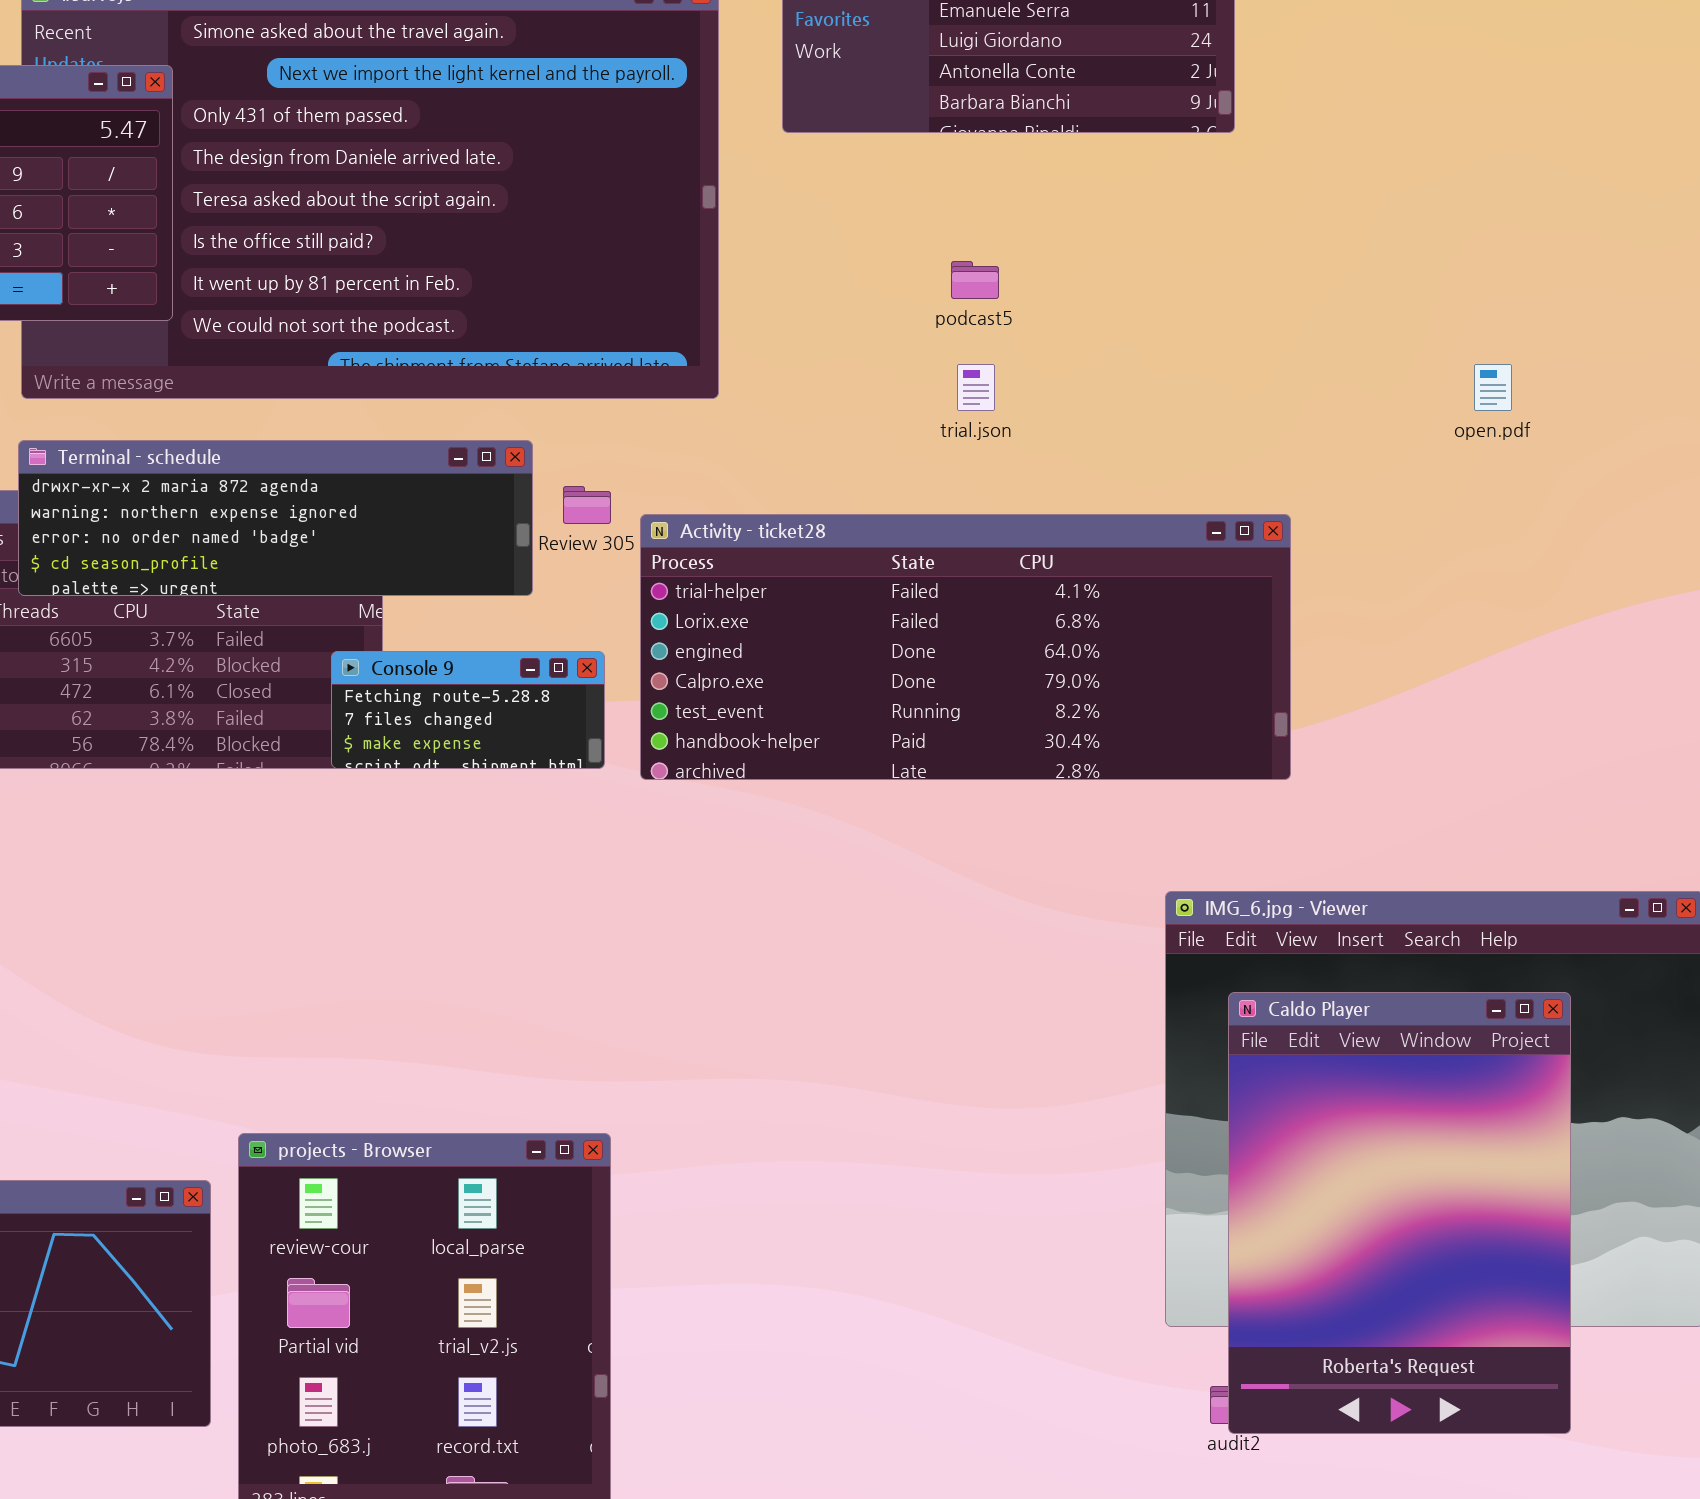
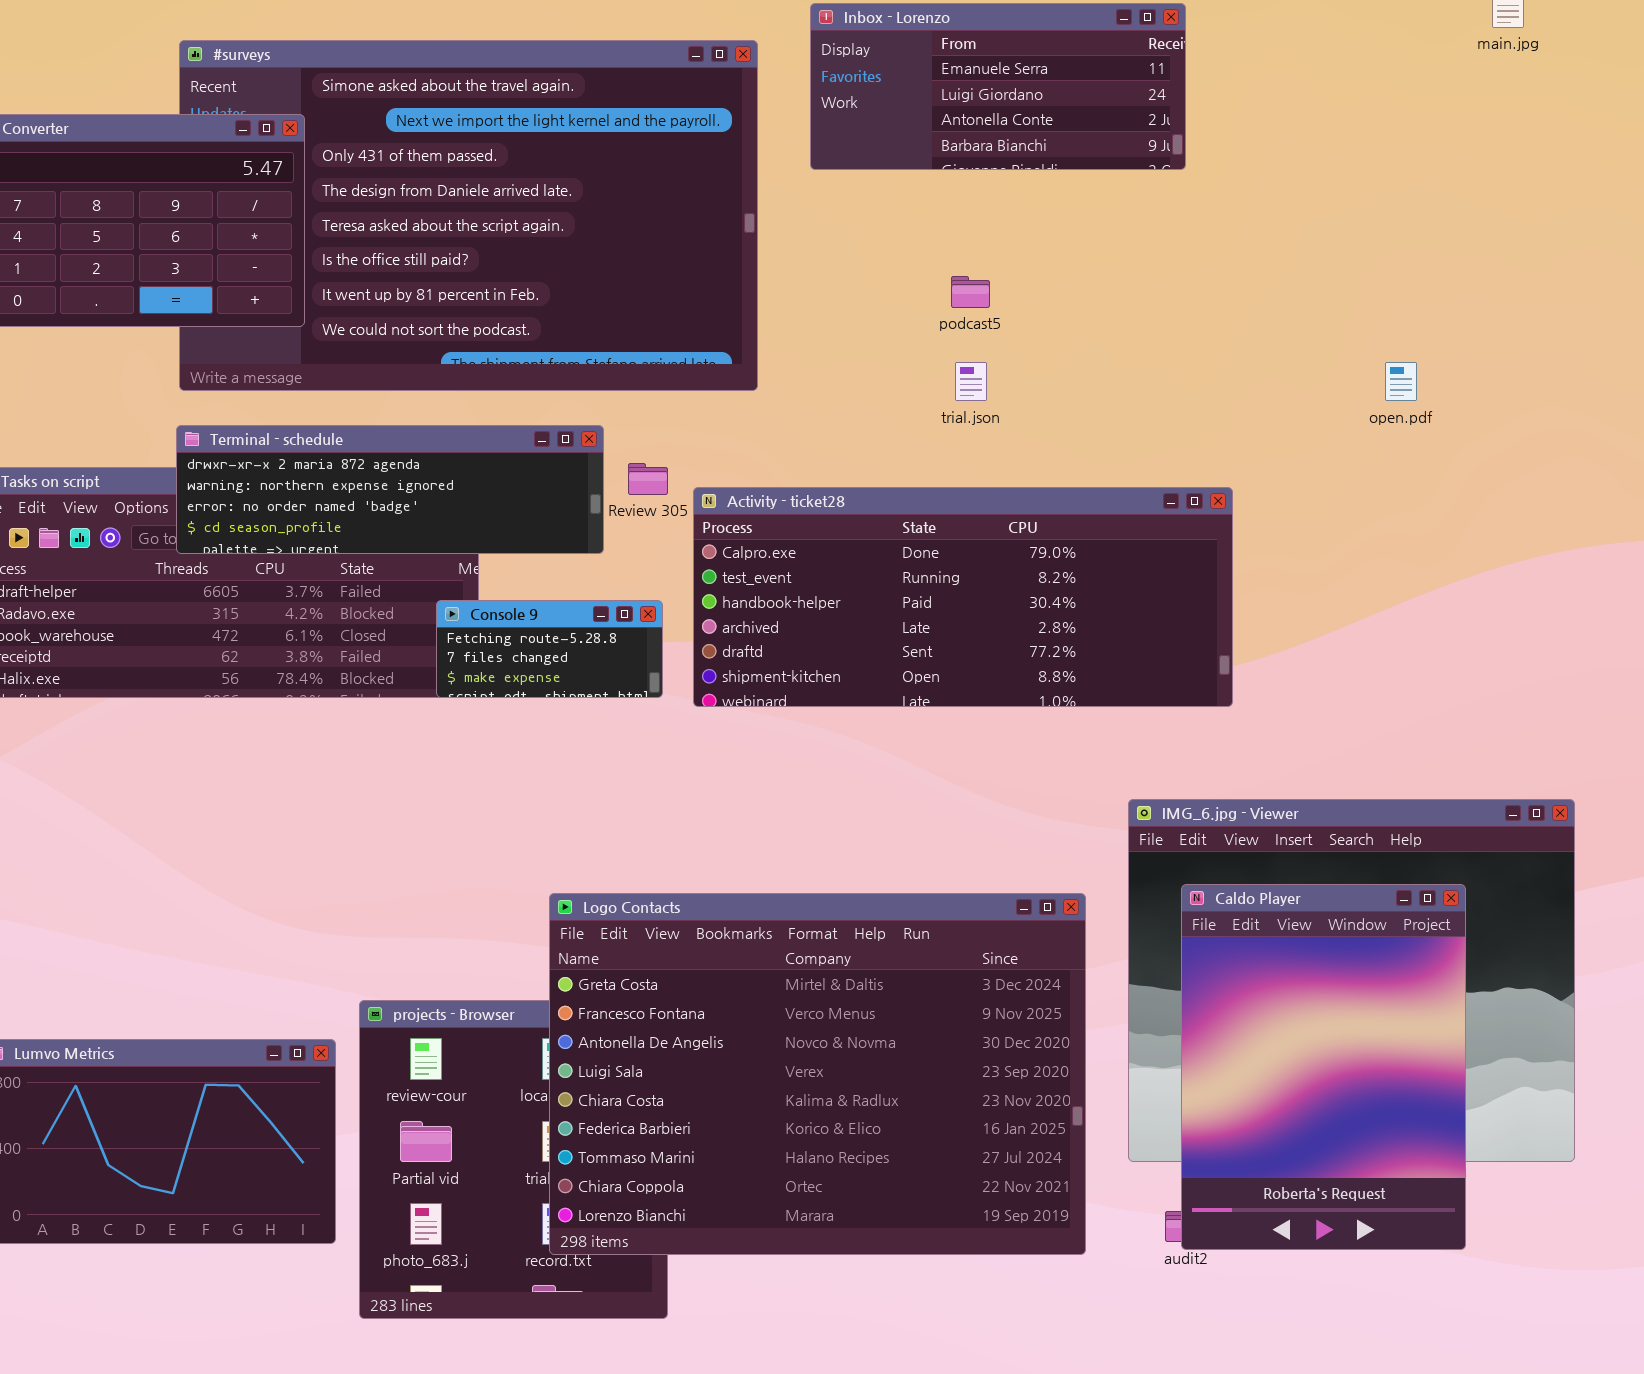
Activity - ticket28: [640,514,1291,780] -> [693,487,1233,707], scrolled down 3 rows
Logo Contacts: none -> [549,893,1086,1255], opened

